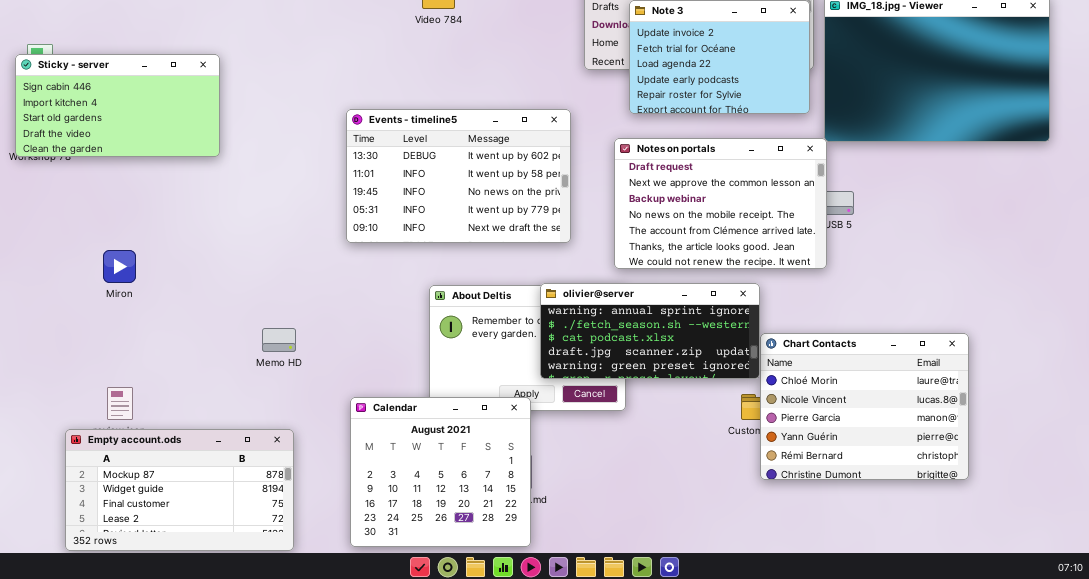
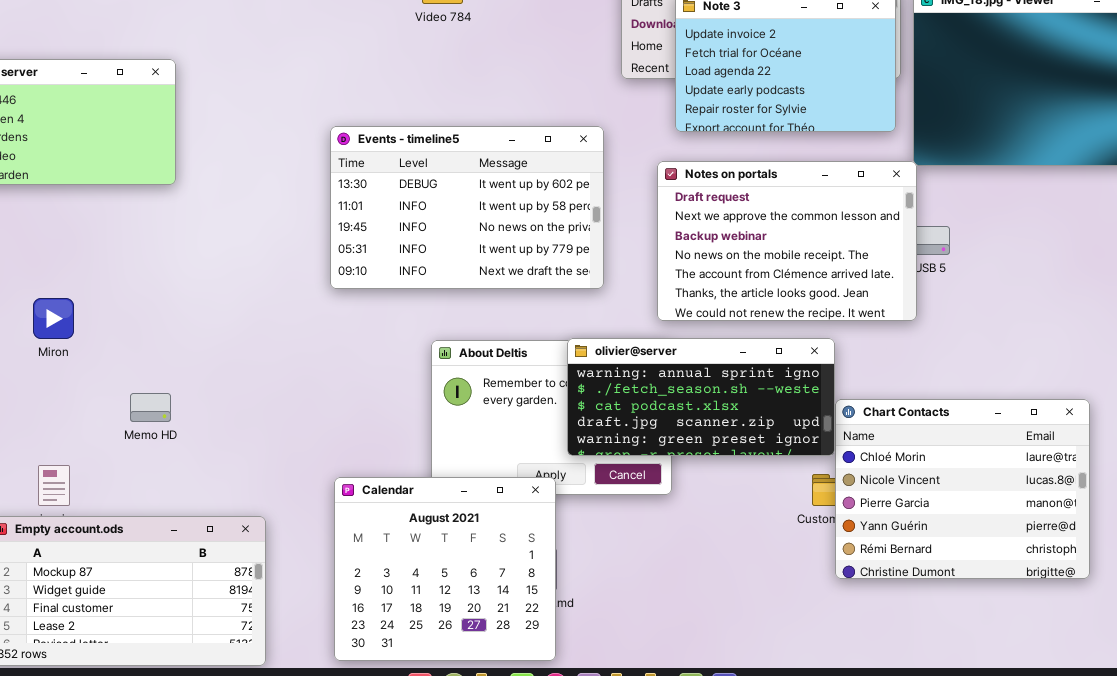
Memo HD: [262,328,296,352] -> [130,393,171,422], moved

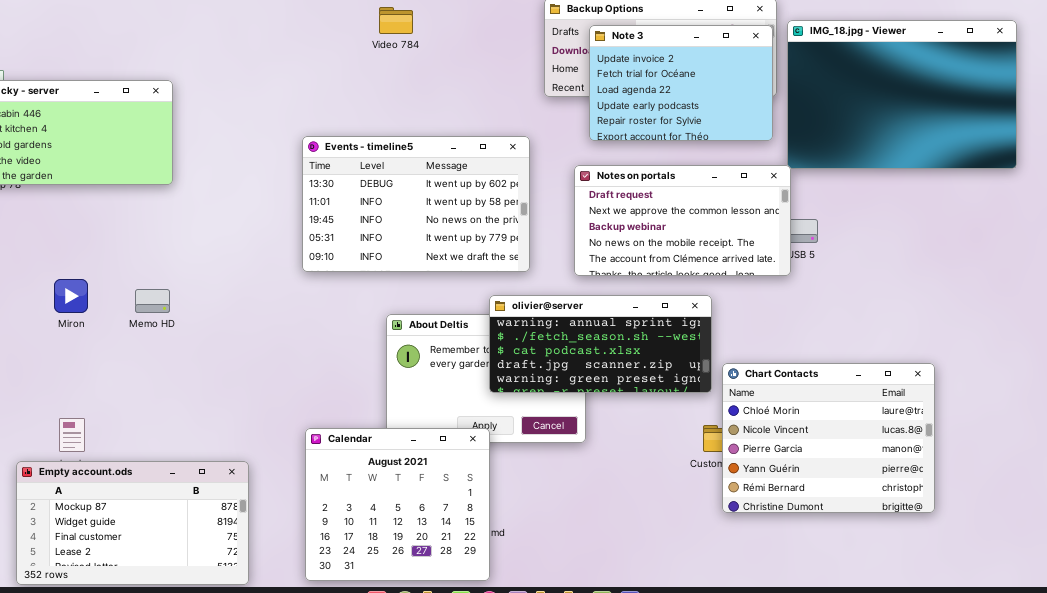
Notes on portals: [657,161,917,321] -> [574,165,791,276], resized
olivier@server: [567,338,835,456] -> [489,295,712,393], moved
Memo HD: [130,393,171,422] -> [135,289,170,313], moved

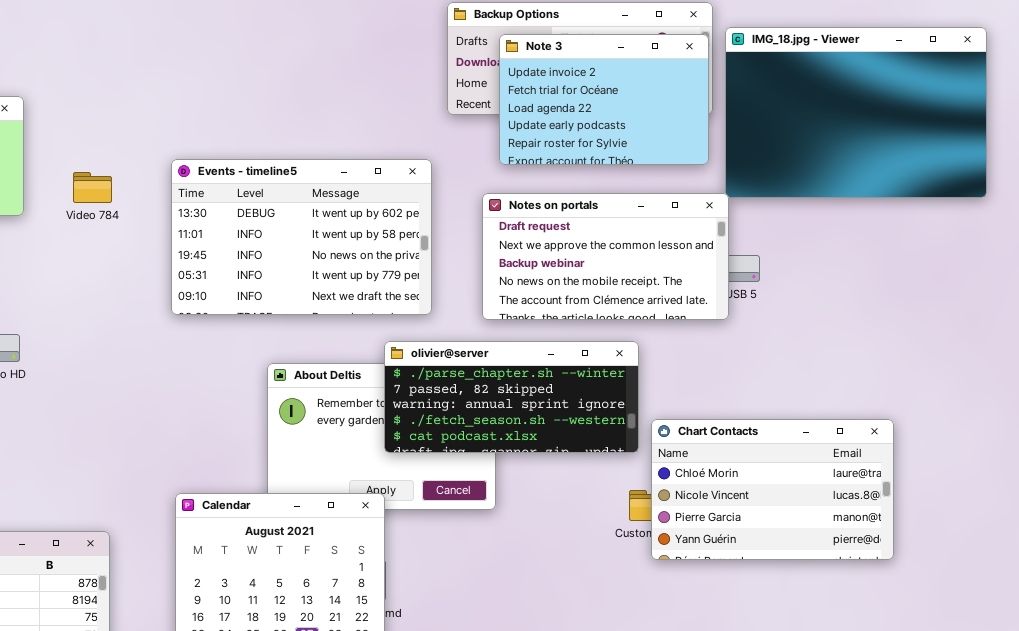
Video 784: [379,7,413,34] -> [73,172,112,203], moved
olivier@server: [489,295,712,393] -> [384,341,639,453], scrolled up 2 rows
Chart Contacts: [722,363,935,513] -> [651,419,894,560], resized

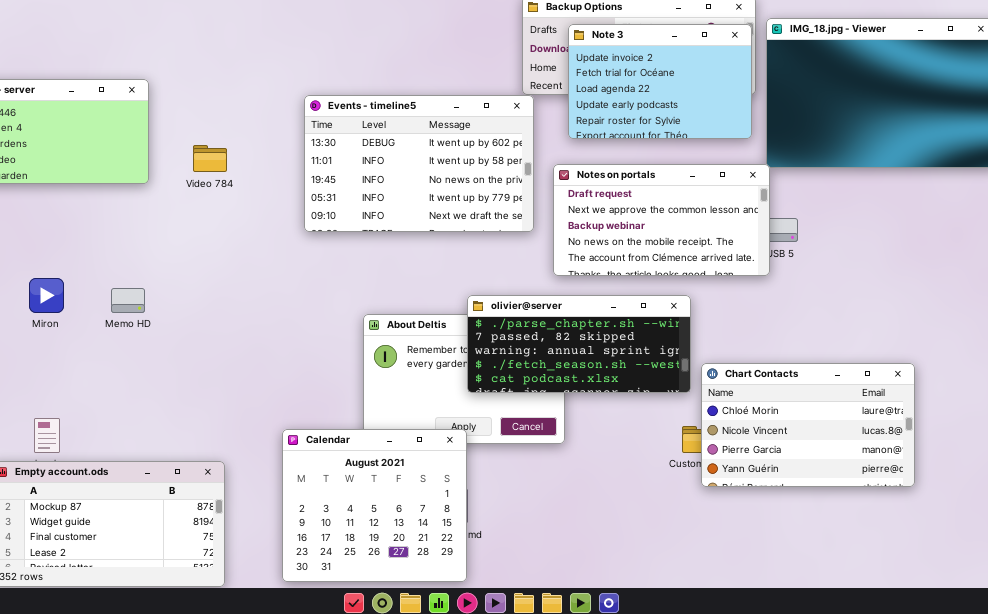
Events - timeline5: [171,159,432,315] -> [304,95,534,232], moved

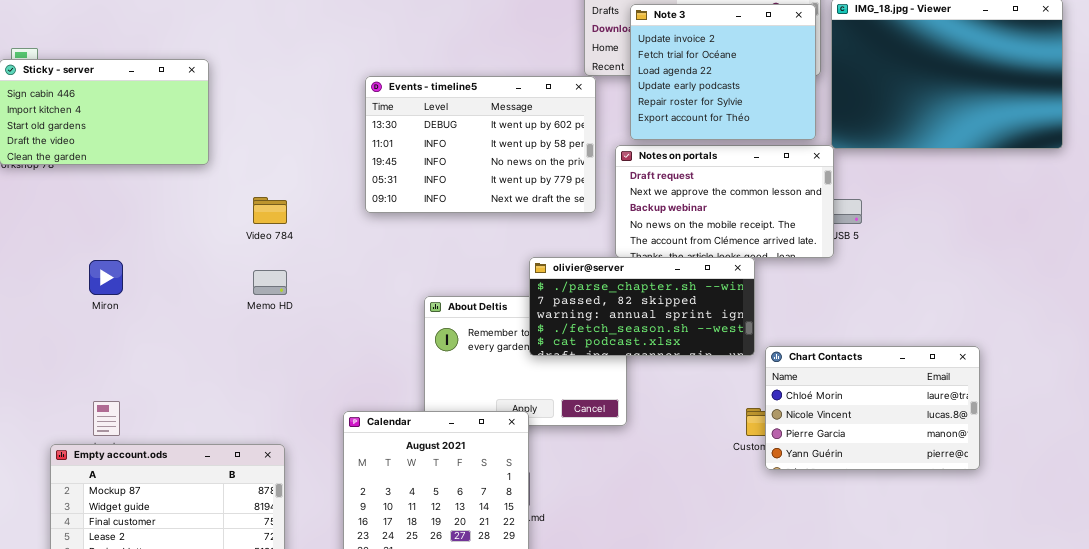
Note 3: [568,24,752,139] -> [630,4,816,140], resized
Video 784: [193,145,227,172] -> [253,197,287,224], moved
Memo HD: [111,288,145,313] -> [253,270,287,295], moved
olivier@server: [467,295,691,393] -> [529,257,755,356], moved

